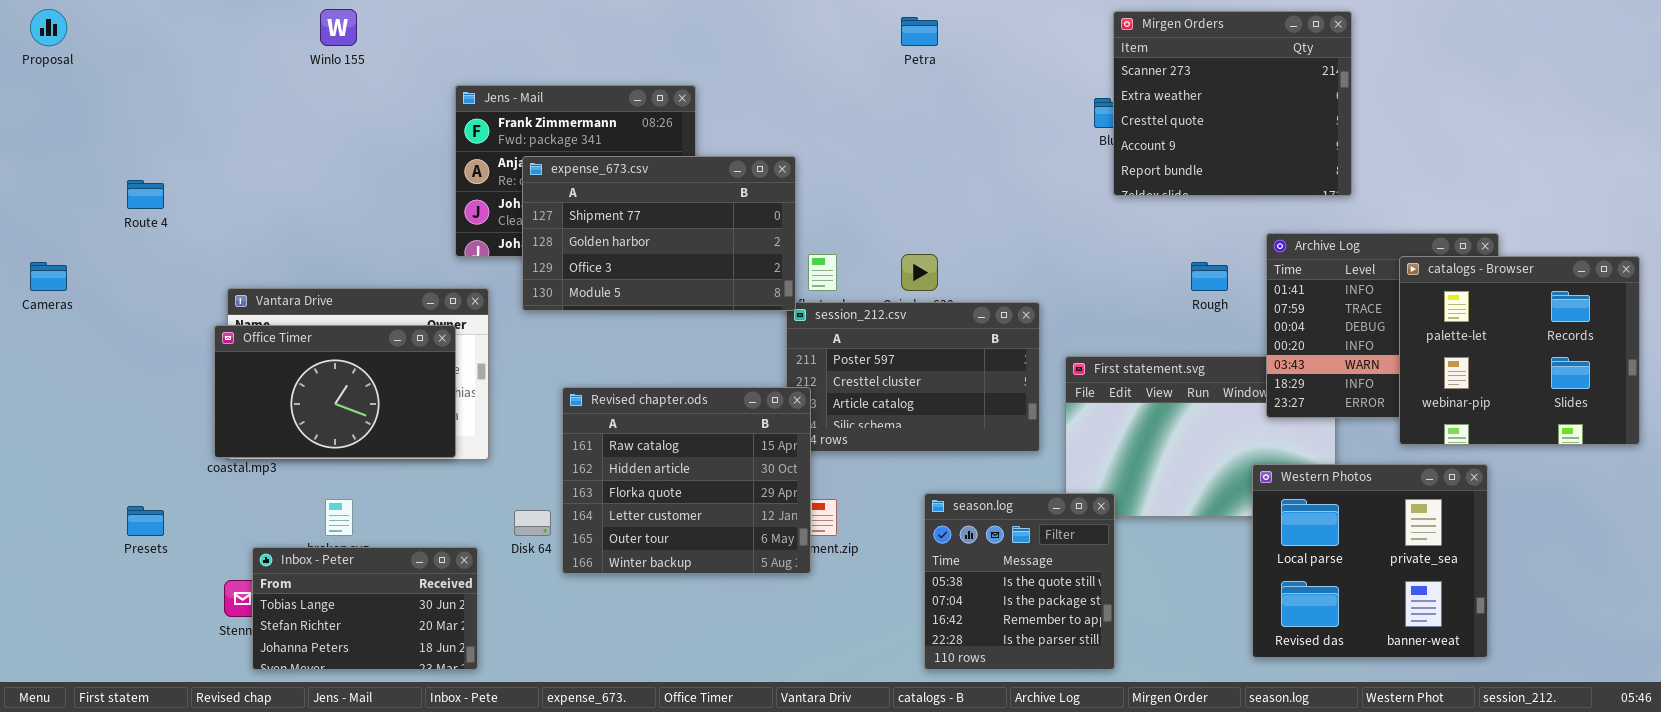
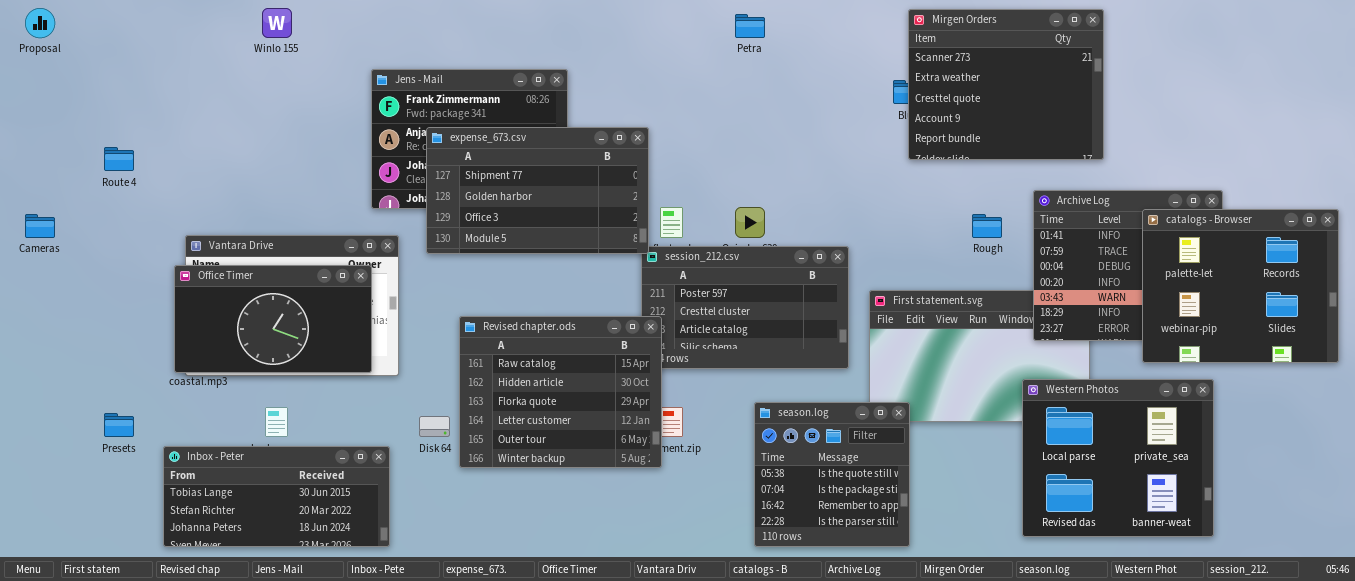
Inbox - Peter: [252,547,478,670] -> [163,446,390,547], resized

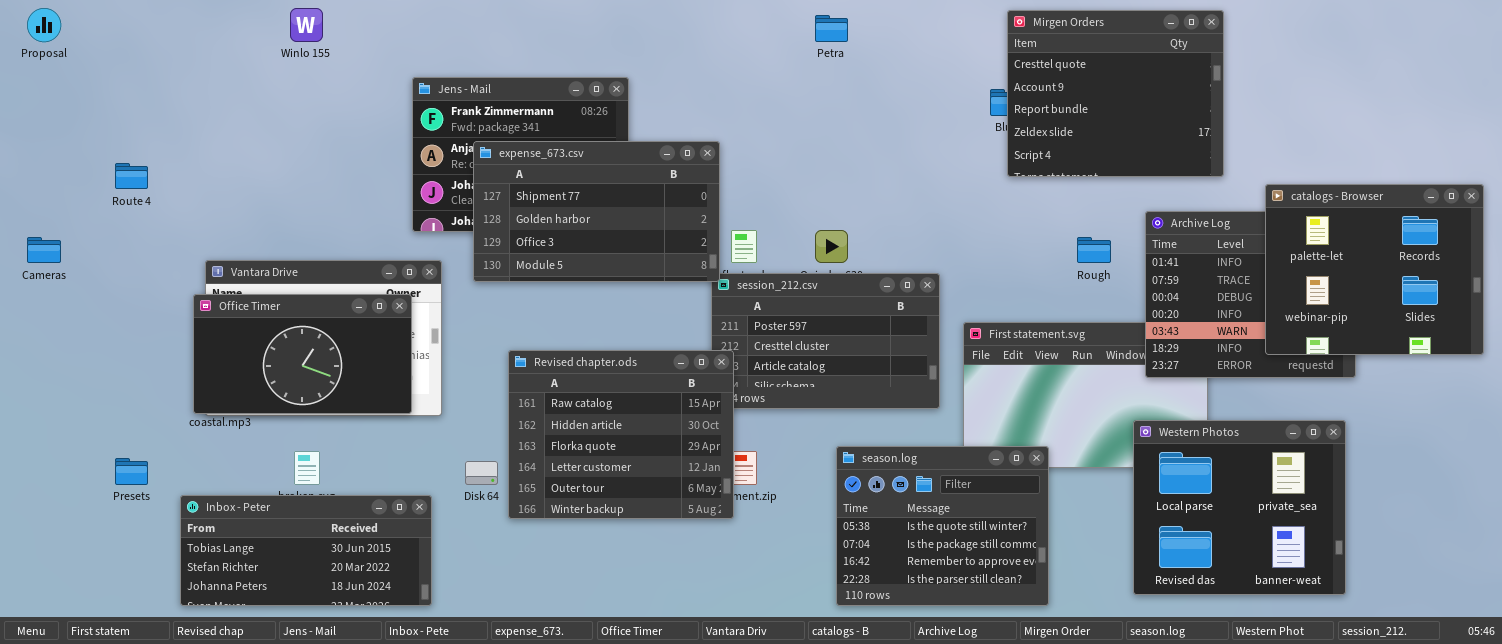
Mirgen Orders: [908,9,1104,160] -> [1007,10,1224,177], scrolled down 2 rows
catalogs - Browser: [1142,209,1339,363] -> [1265,184,1484,355], moved
season.log: [754,402,910,547] -> [836,446,1049,606], resized

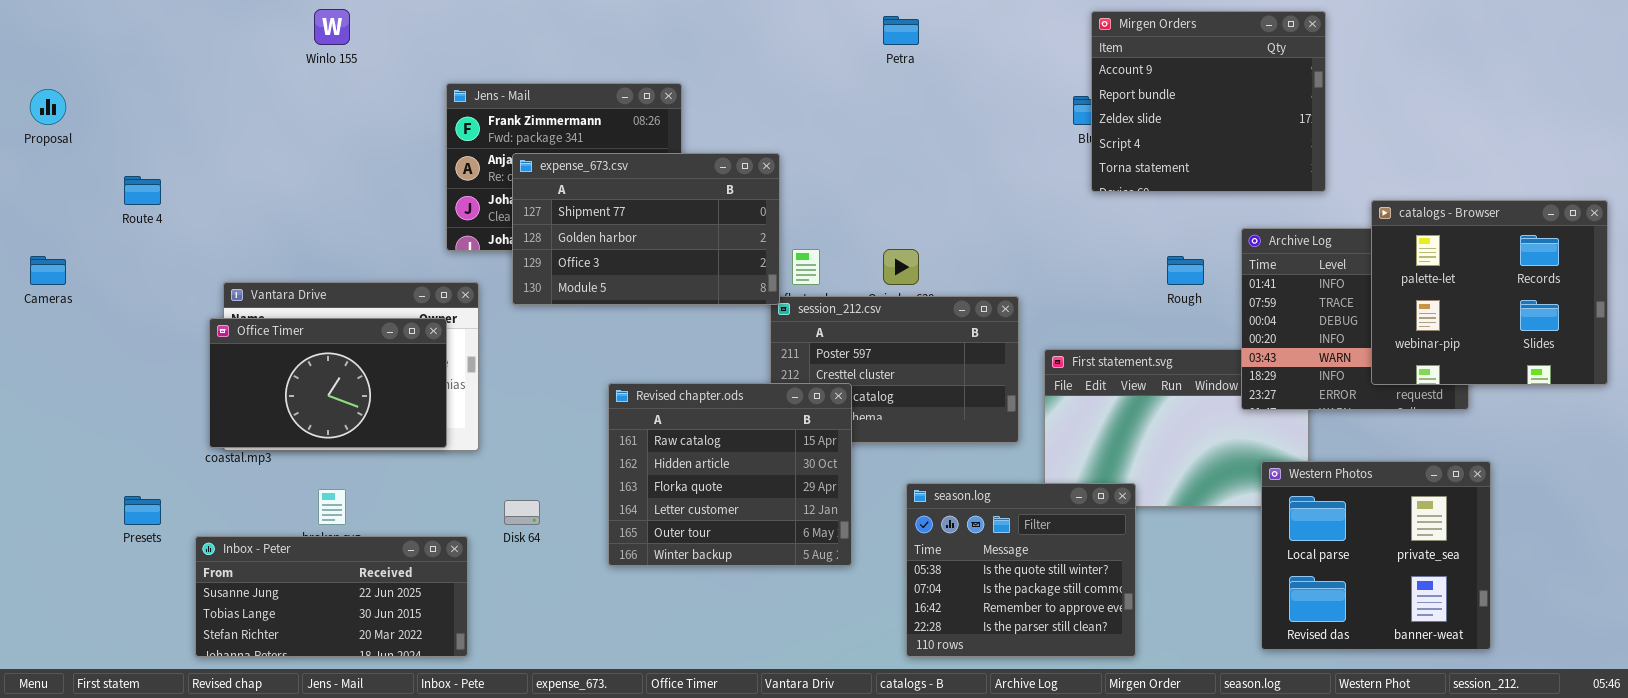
Proposal: [27,8,61,42] -> [30,89,66,125], moved
Mirgen Orders: [1007,10,1224,177] -> [1091,11,1326,192], scrolled down 1 row
Revised chapter.ods: [508,350,734,519] -> [608,383,852,566], moved
Western Photos: [1133,420,1346,595] -> [1261,461,1491,650], moved
Inbox - Peter: [180,495,432,606] -> [195,536,468,657], scrolled up 1 row

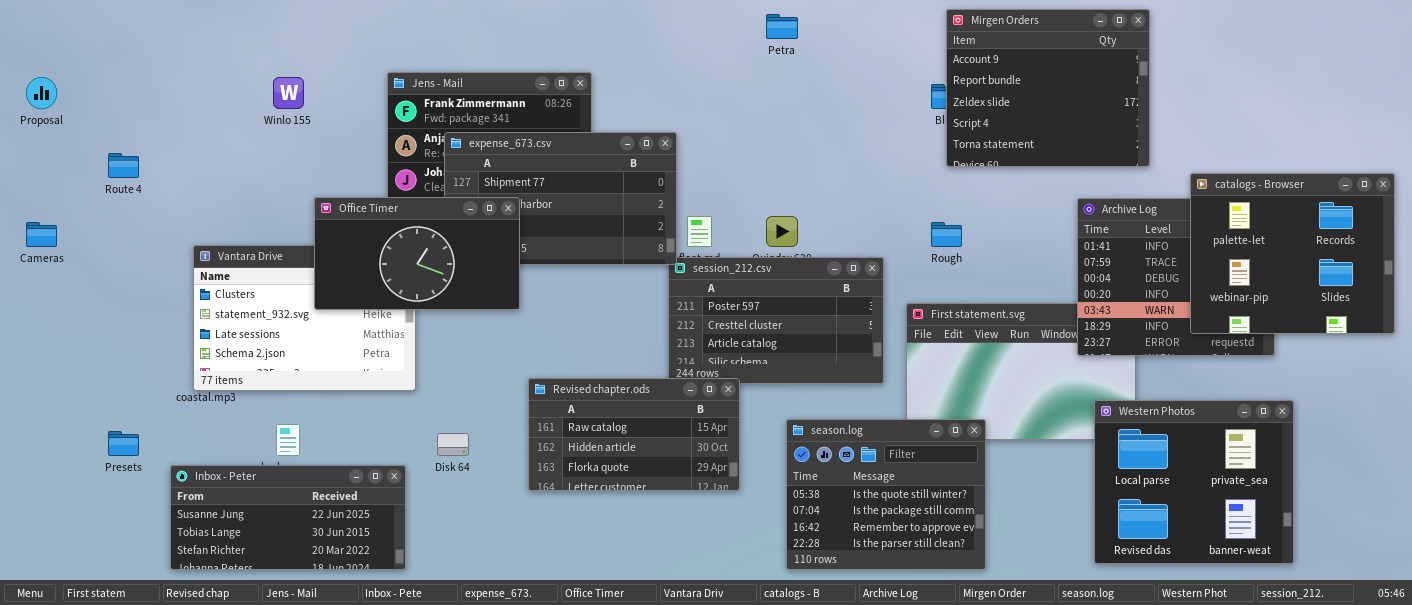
Winlo 155: [314,9,350,45] -> [273,77,304,109], moved
Rough: [1167,256,1204,285] -> [931,222,962,247], moved
Office Timer: [209,318,447,448] -> [314,197,520,310], moved
Revised chapter.ods: [608,383,852,566] -> [528,378,740,491], resized

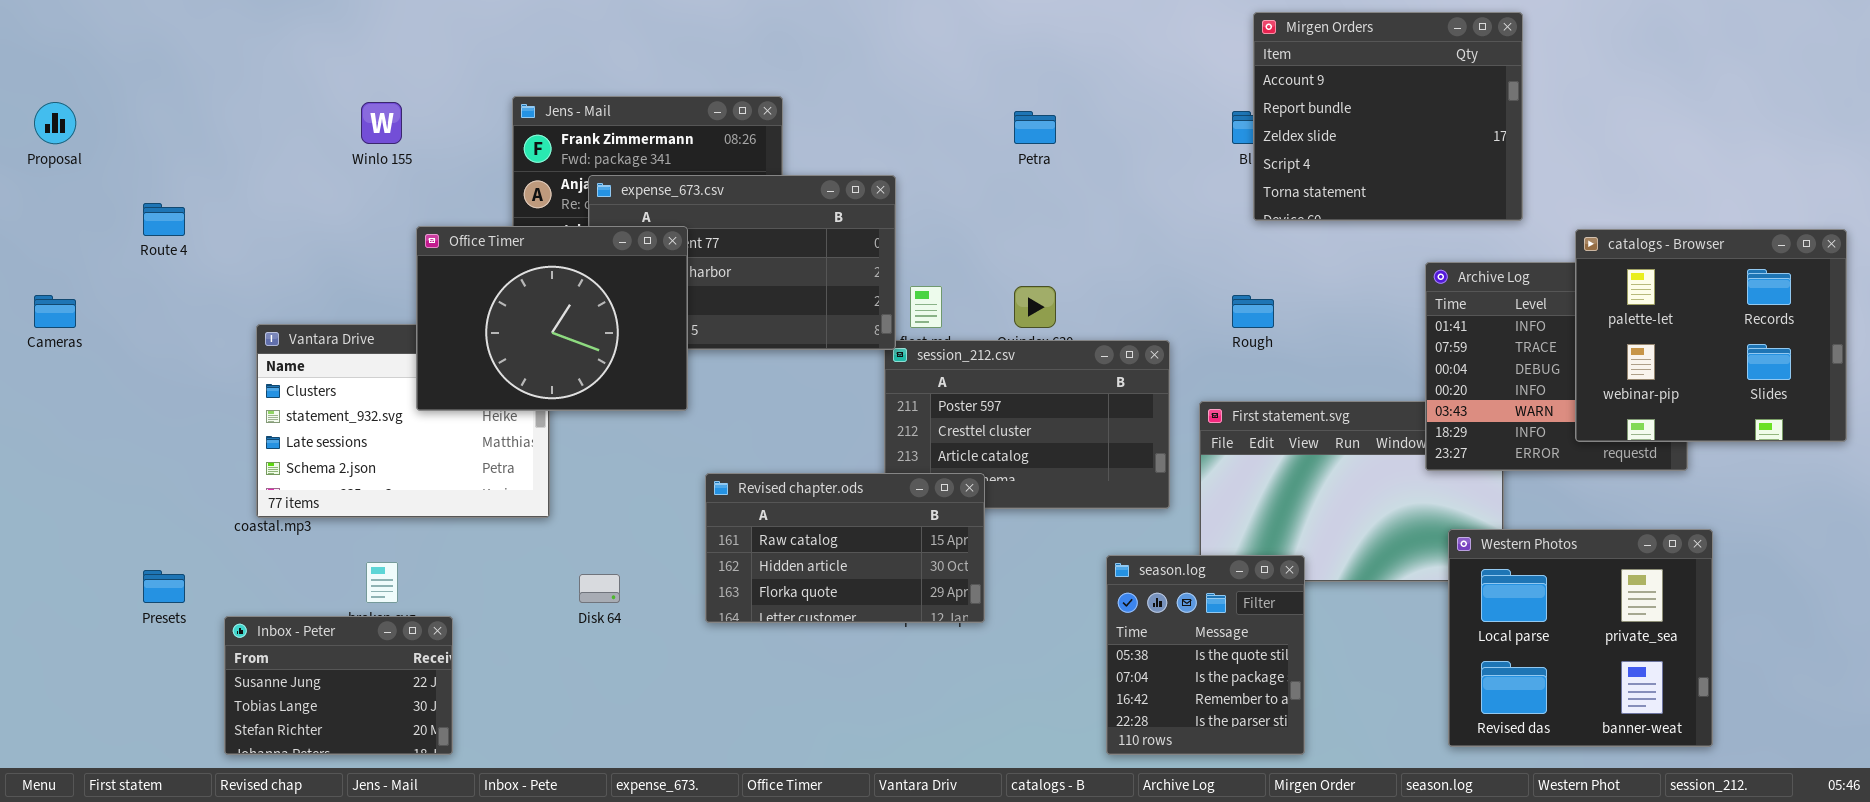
Petra: [766,14,798,39] -> [1014,111,1056,144], moved
Office Timer: [314,197,520,310] -> [416,226,688,411], resized
Revised chapter.ods: [528,378,740,491] -> [705,473,985,623], moved
season.log: [786,419,986,570] -> [1106,555,1305,755], resized
Inbox - Peter: [170,465,406,570] -> [224,616,453,755], resized

